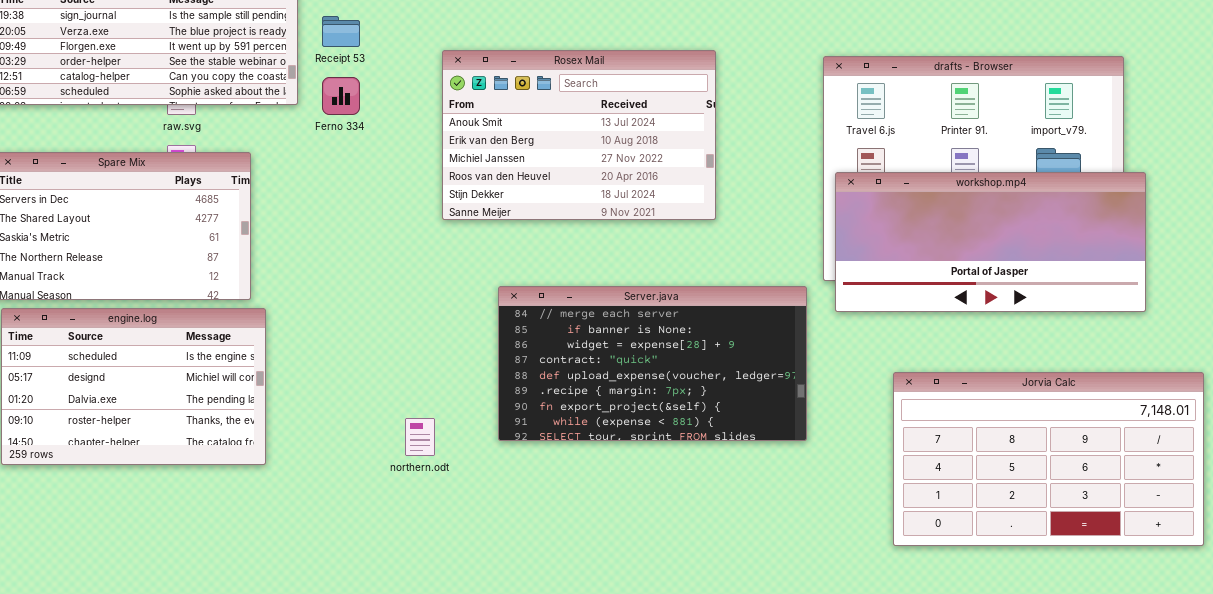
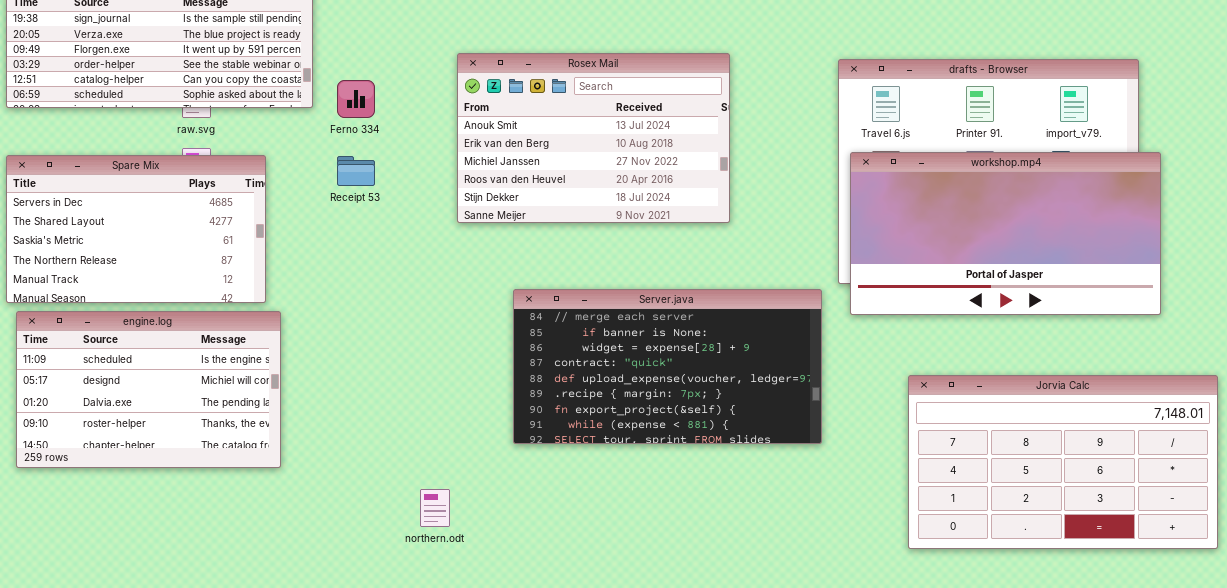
Receipt 53: [322,16,360,47] -> [337,156,375,186], moved
workshop.mp4: [835,172,1146,312] -> [850,152,1161,315], resized
northern.odt: [405,418,435,456] -> [420,489,450,527], moved

